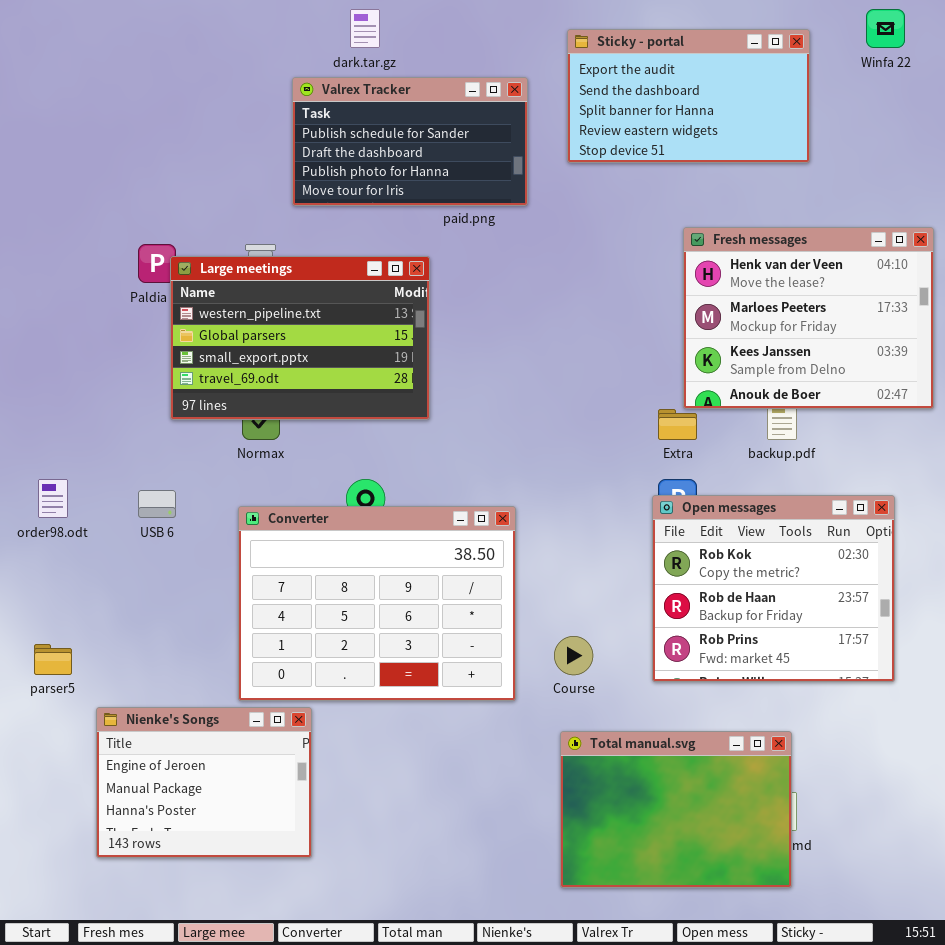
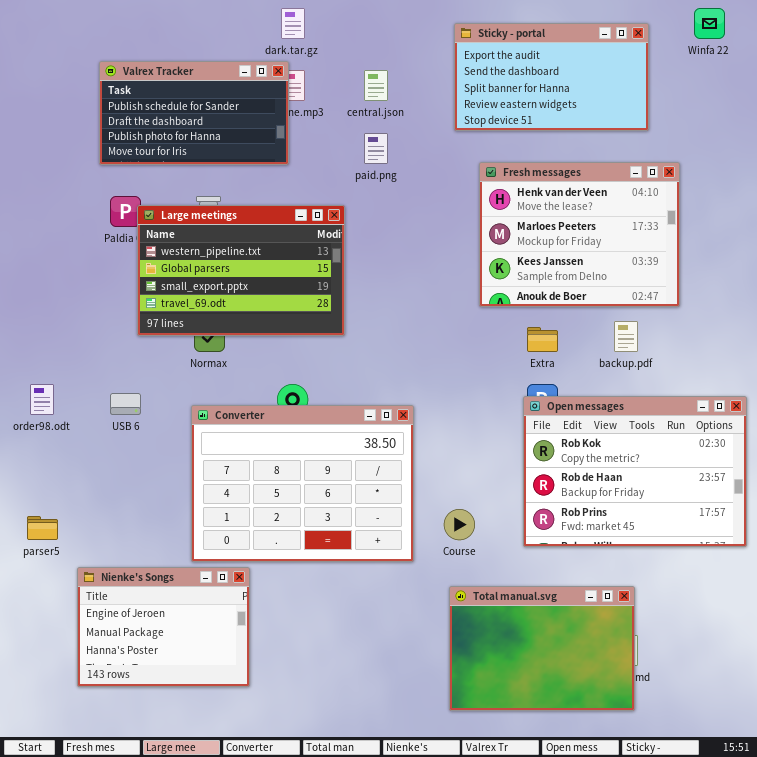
Valrex Tracker: [292,77,528,206] -> [99,61,289,165], moved
Fresh messages: [683,227,934,409] -> [479,162,680,307], moved
Open messages: [652,495,895,682] -> [523,396,747,547], resized

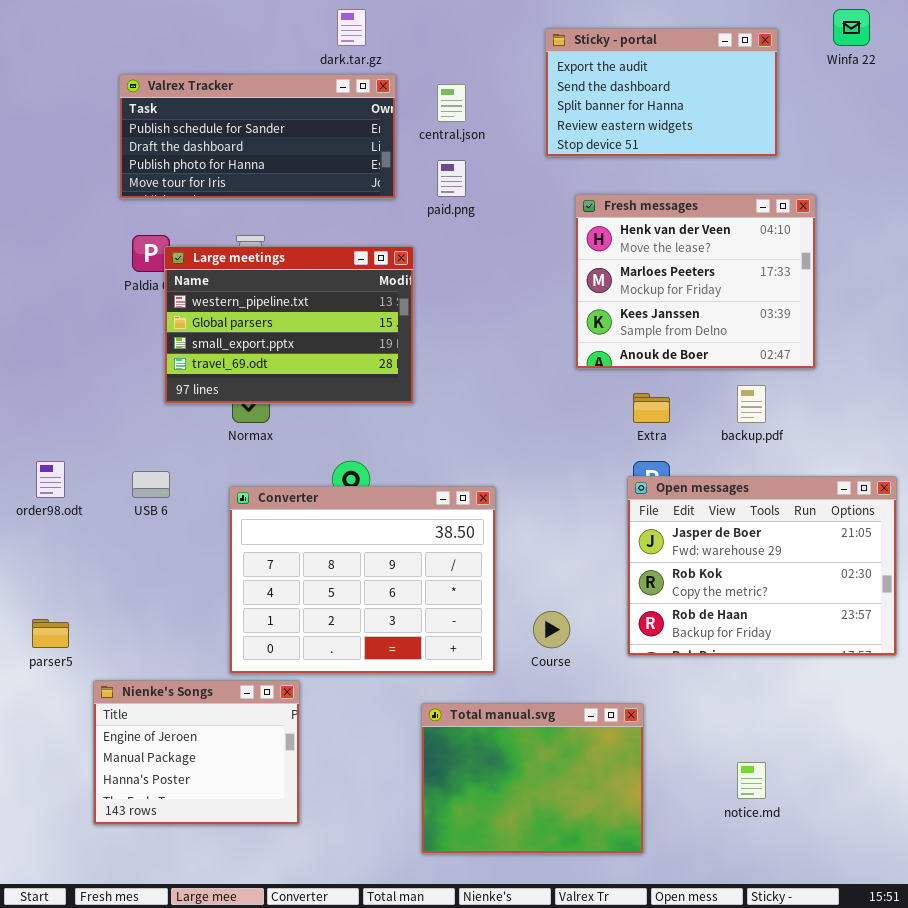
Valrex Tracker: [99,61,289,165] -> [119,74,396,199], resized
Open messages: [523,396,747,547] -> [627,476,897,656], scrolled up 1 row
Total manual.svg: [449,586,635,711] -> [421,703,644,854], moved

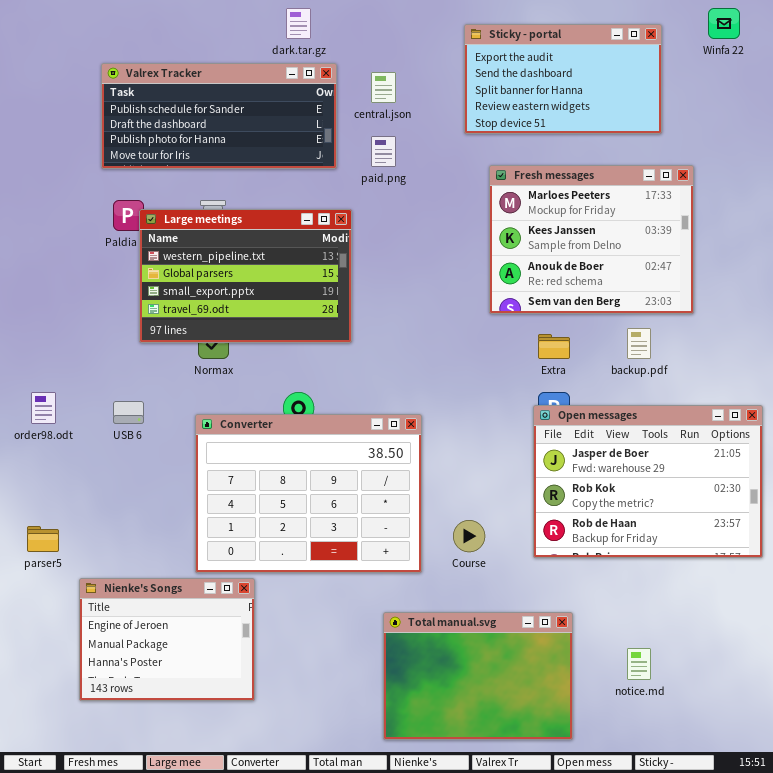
Fresh messages: [575,194,816,369] -> [489,165,694,314], scrolled down 1 row
Total manual.svg: [421,703,644,854] -> [383,612,573,740], moved

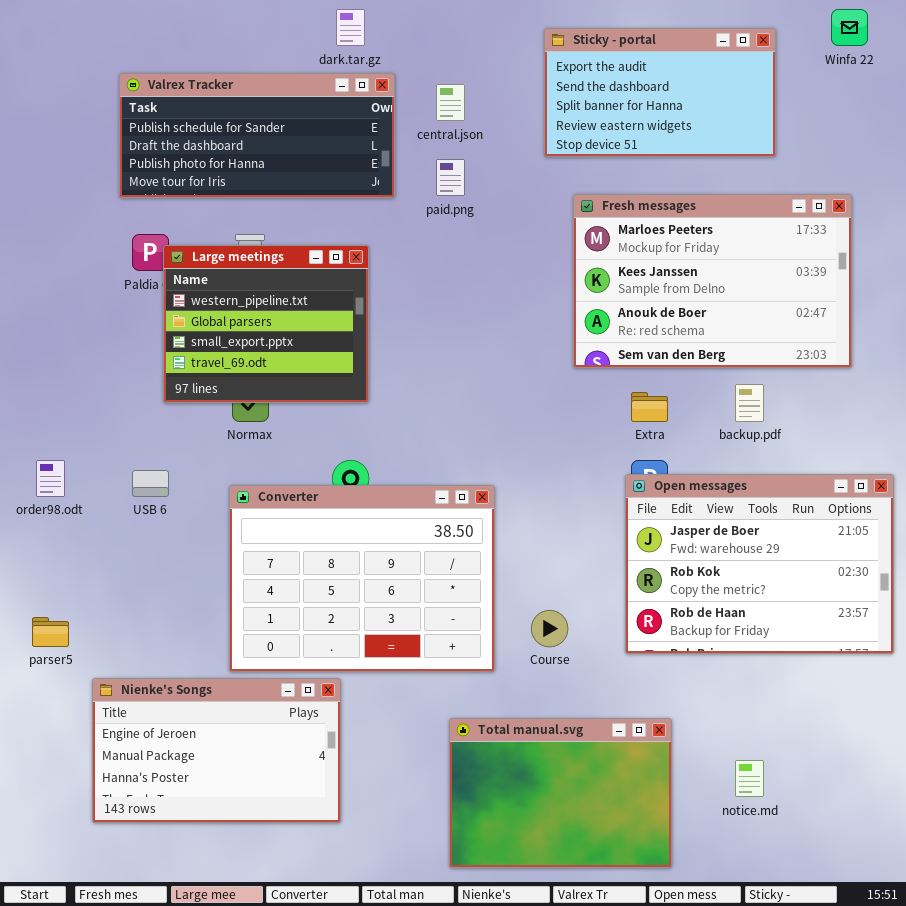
Fresh messages: [489,165,694,314] -> [573,194,852,368], resized
Large meetings: [139,209,352,343] -> [163,245,369,403], resized
Nienke's Songs: [79,578,255,701] -> [92,678,341,823], resized

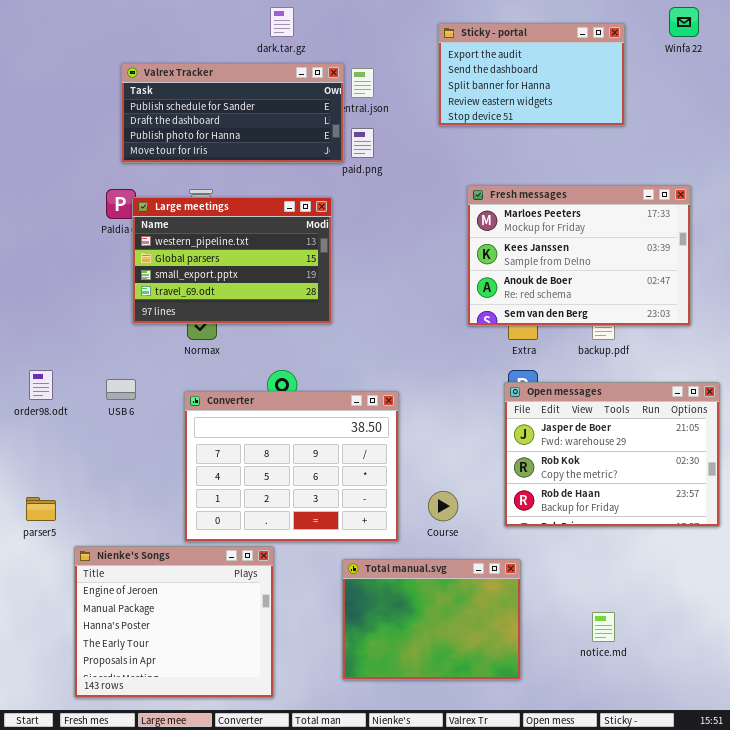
Valrex Tracker: [119,73,395,198] -> [121,63,344,163], moved
Fresh messages: [573,194,852,368] -> [467,185,691,326], moved
Large meetings: [163,245,369,403] -> [132,197,332,324], resized
Nienke's Songs: [92,678,341,823] -> [74,546,274,698], resized
Total manual.svg: [449,718,672,868] -> [342,559,521,680], moved

